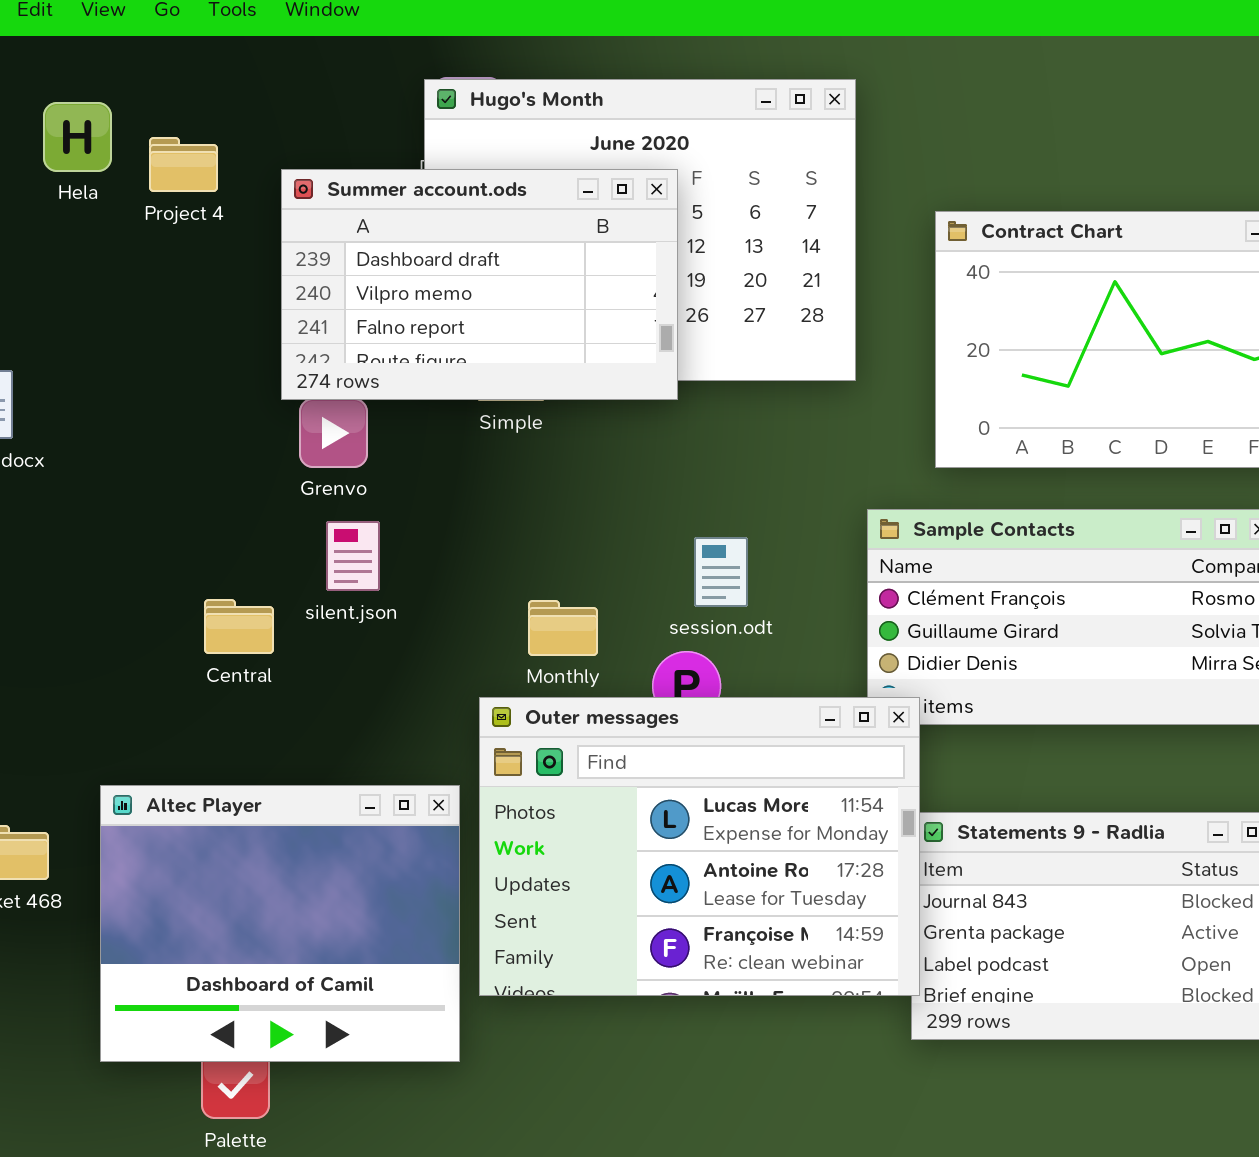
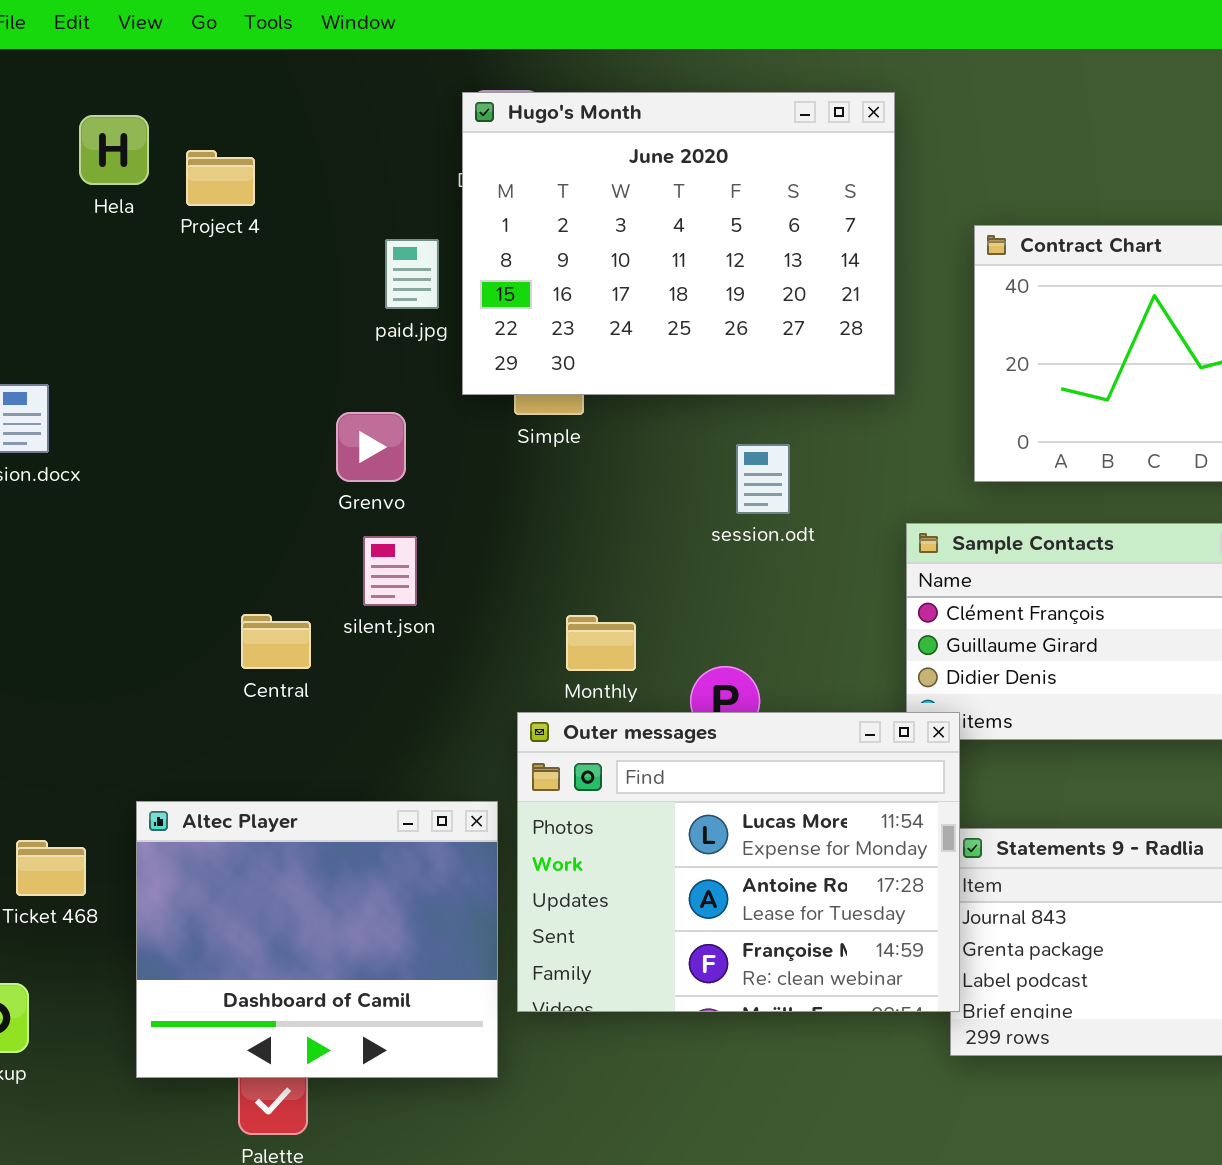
Summer account.ods: [281,169,678,400] -> none, closed
session.odt: [694,537,748,607] -> [736,444,790,514], moved

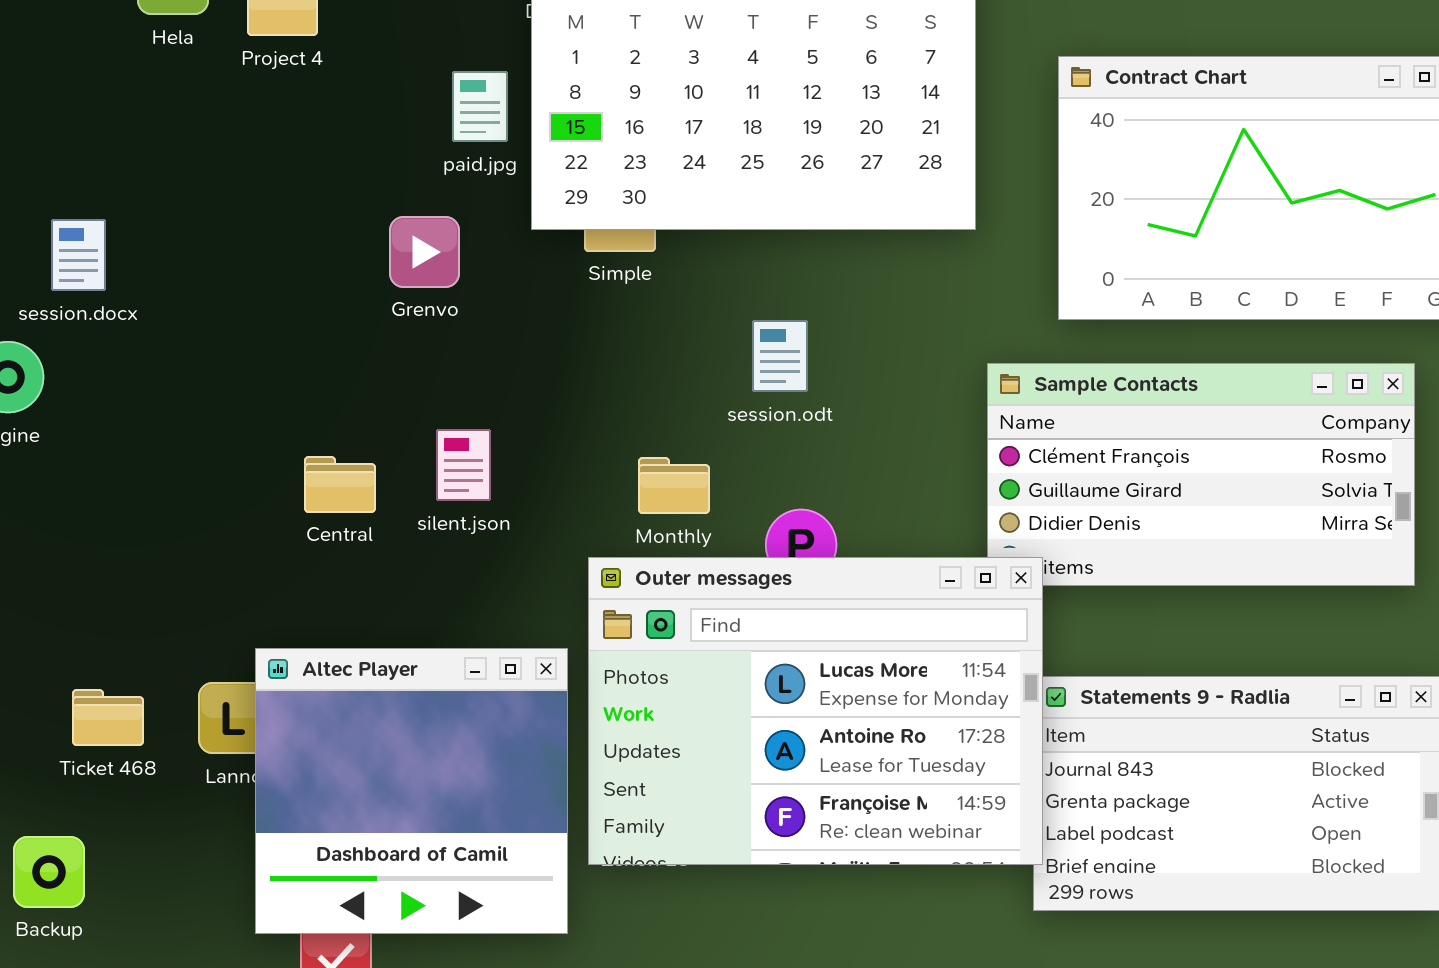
Grenvo: [336,412,406,482] -> [389,216,460,288], moved
session.odt: [736,444,790,514] -> [752,320,808,392], moved
silent.json: [363,536,417,606] -> [436,429,491,501], moved
Altec Player: [136,801,498,1078] -> [255,648,568,934], resized

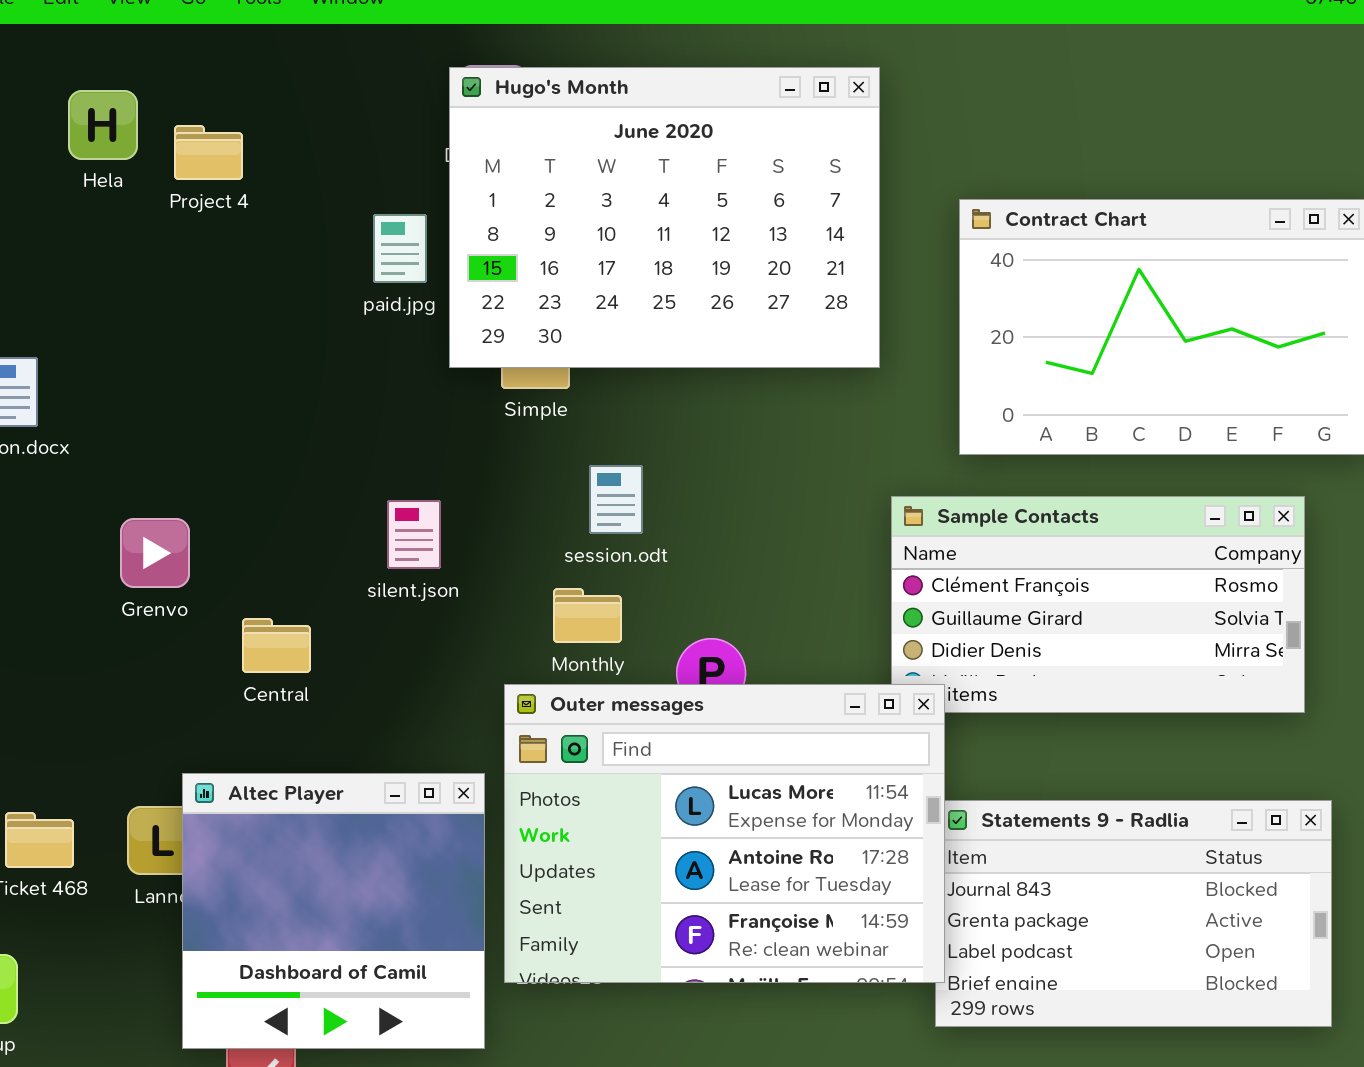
Grenvo: [389,216,460,288] -> [120,518,190,588], moved
session.odt: [752,320,808,392] -> [589,465,643,534], moved
silent.json: [436,429,491,501] -> [387,500,441,569], moved
Central: [304,456,376,513] -> [242,618,311,673], moved

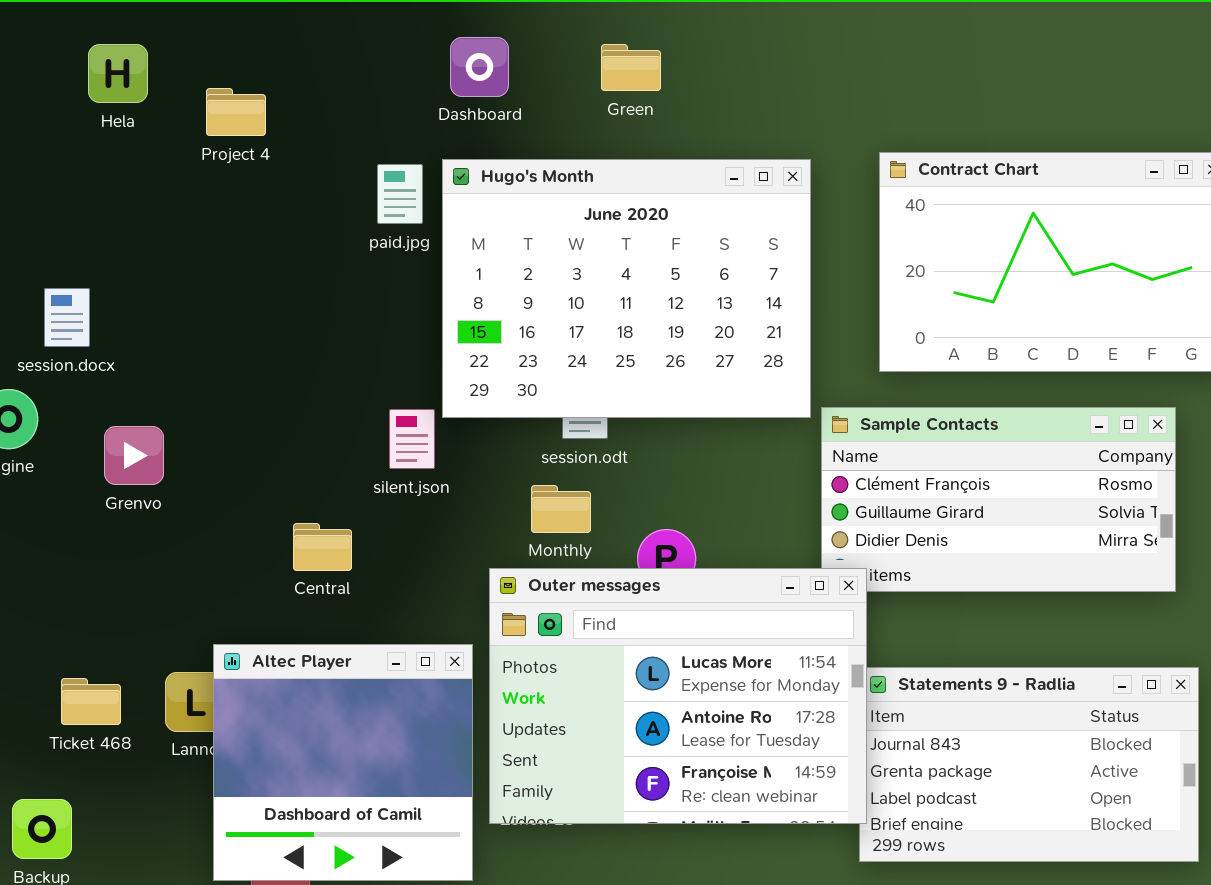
Hugo's Month: [449,67,880,368] -> [442,159,811,418], moved
Hela: [68,90,138,160] -> [88,44,148,103], moved
Grenvo: [120,518,190,588] -> [104,426,164,485], moved
Central: [242,618,311,673] -> [293,523,352,571], moved

